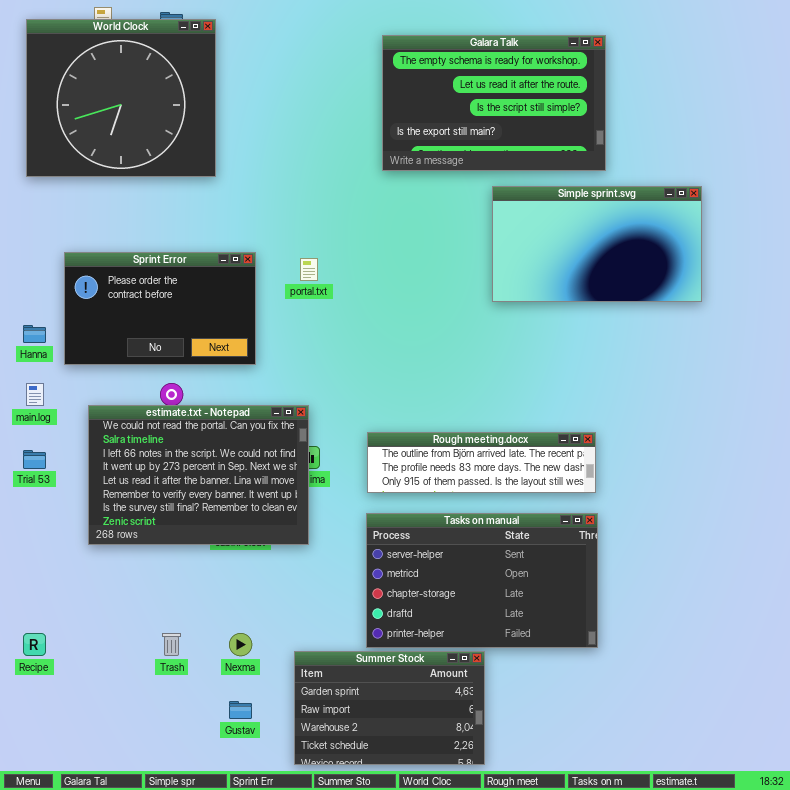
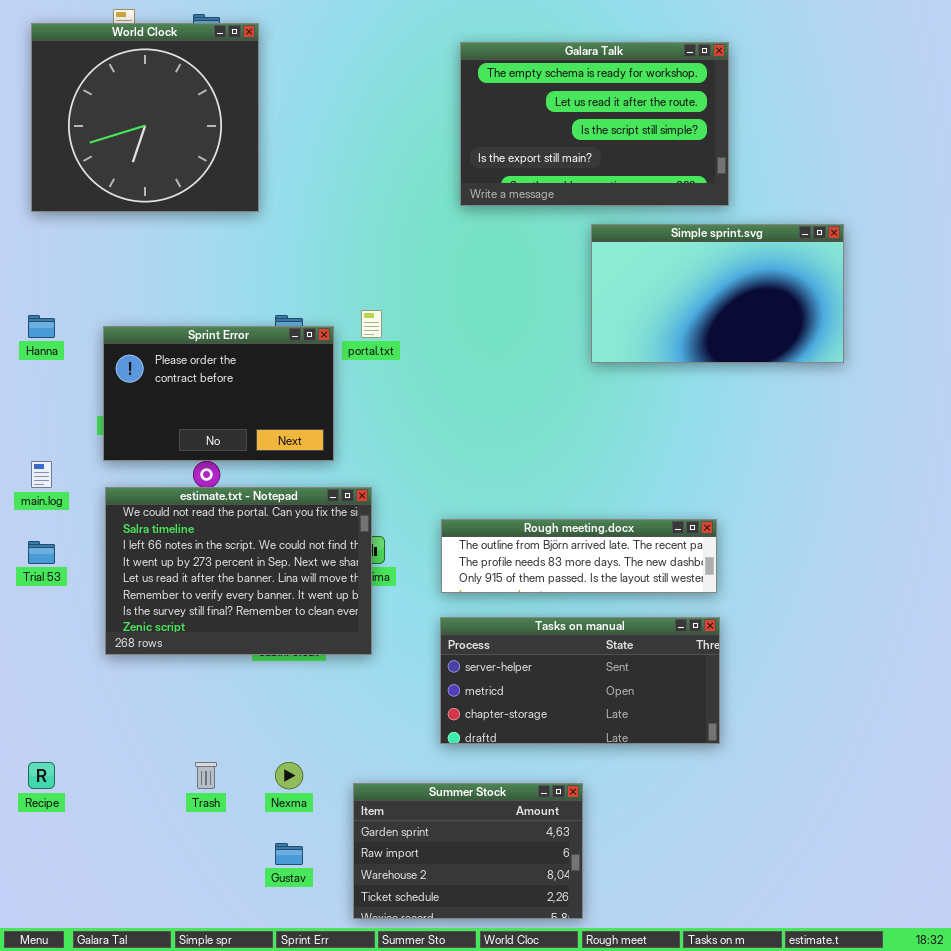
Sprint Error: [64,252,256,365] -> [103,326,334,461], moved
Hanna: [23,325,46,343] -> [28,315,55,338], moved
Tasks on manual: [366,513,598,648] -> [440,617,720,744], resized

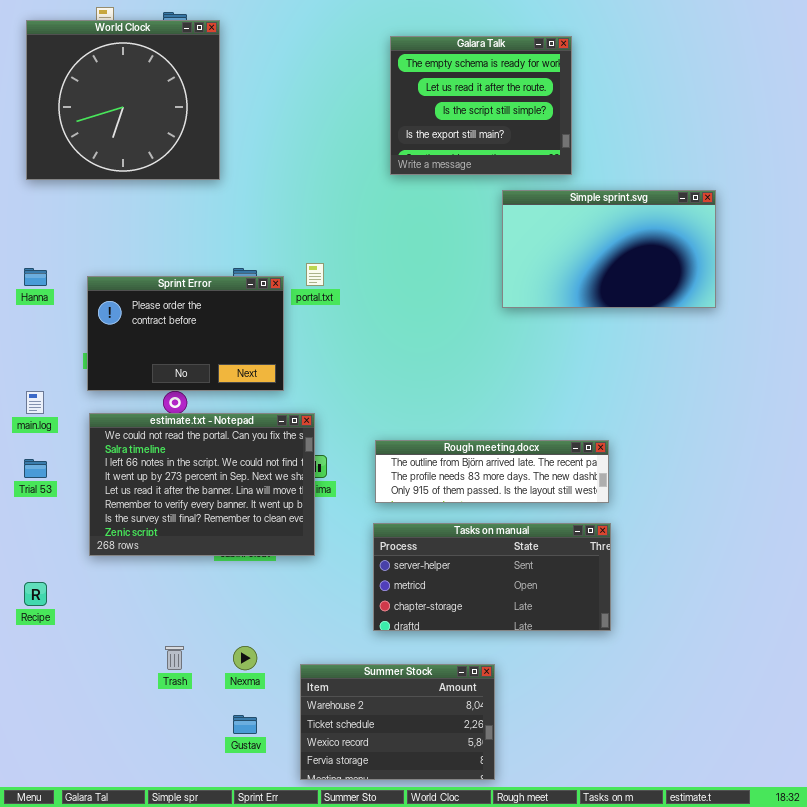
Galara Talk: [460,42,729,206] -> [390,36,572,175], resized
Recipe: [28,762,55,789] -> [24,582,47,606], moved
Summer Stock: [353,783,583,919] -> [300,664,495,780], scrolled down 2 rows

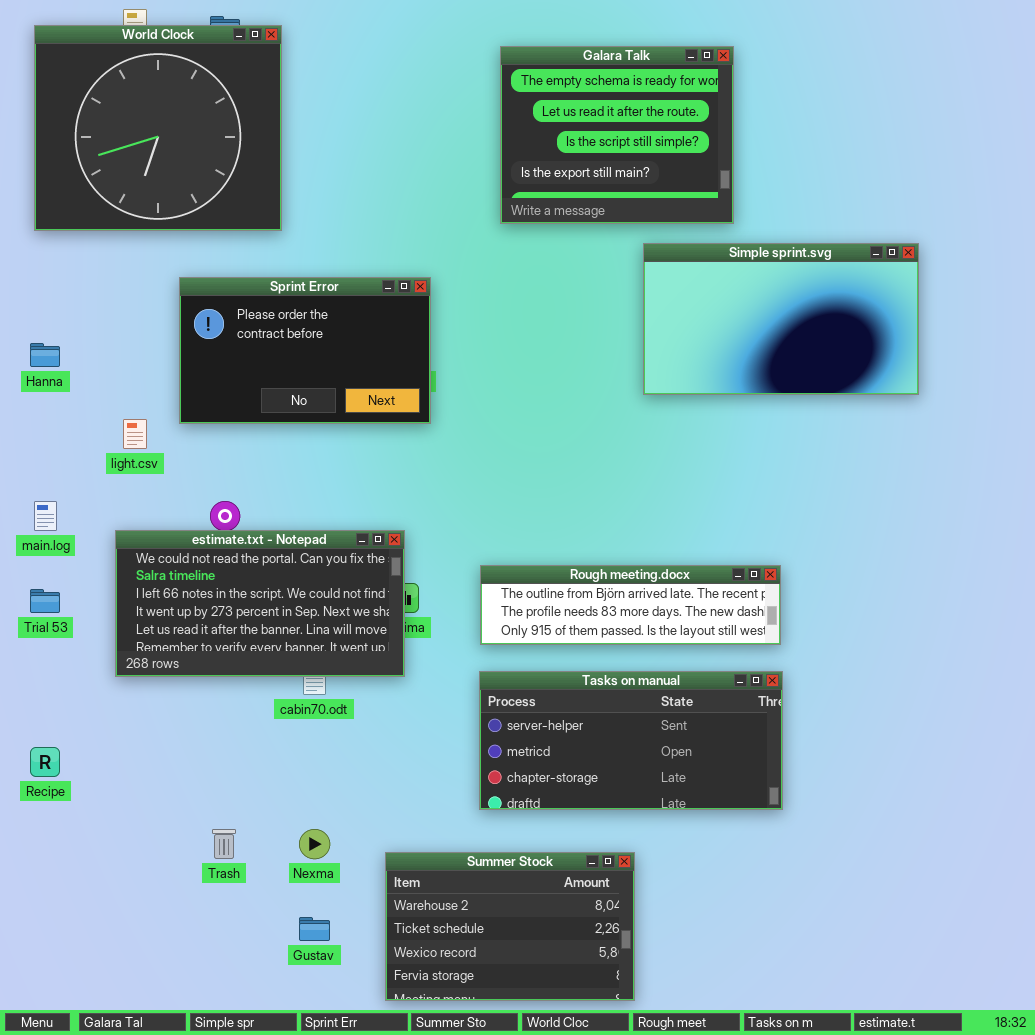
Sprint Error: [87,276,284,391] -> [179,277,431,424], moved
estimate.txt - Notepad: [89,413,315,556] -> [115,530,405,677], resized

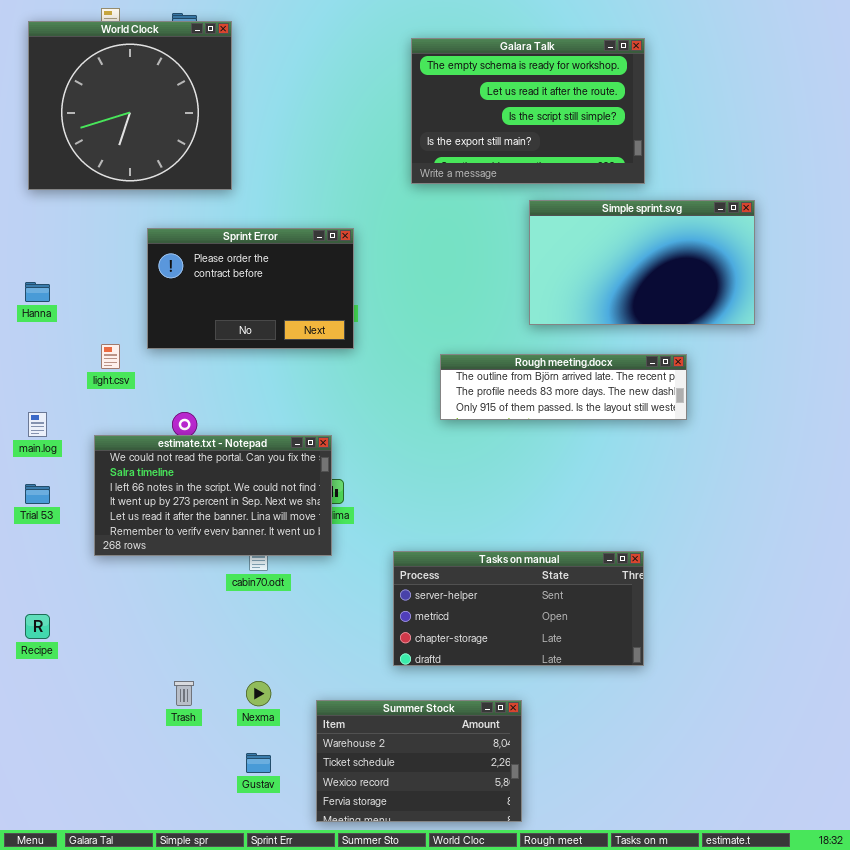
Galara Talk: [500,46,734,224] -> [411,38,645,184], resized
Rough meeting.docx: [480,565,781,645] -> [440,354,687,420], moved

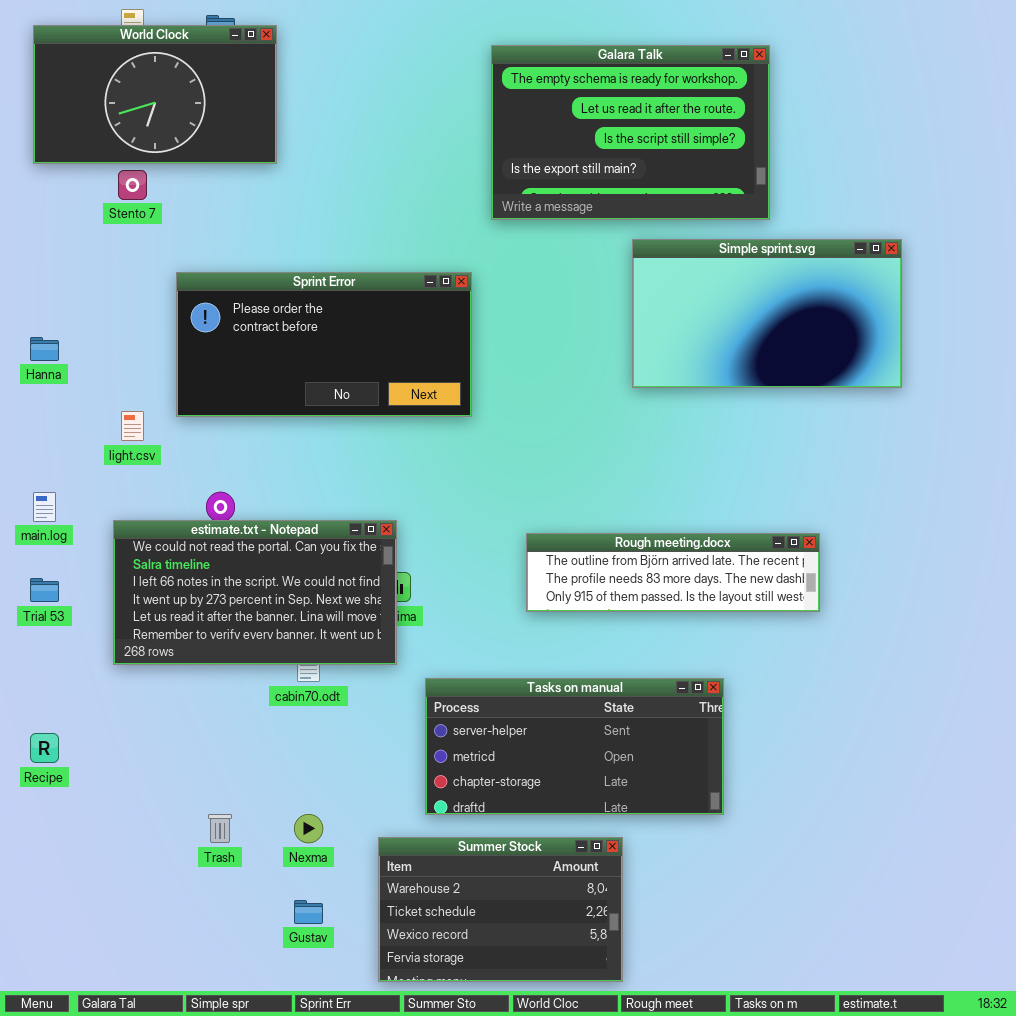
World Clock: [28,21,232,190] -> [33,25,277,164], resized
Sprint Error: [147,228,354,349] -> [176,272,472,417], resized
Rough meeting.docx: [440,354,687,420] -> [526,533,820,612], moved
Tasks on manual: [393,551,644,666] -> [425,678,724,815], moved

